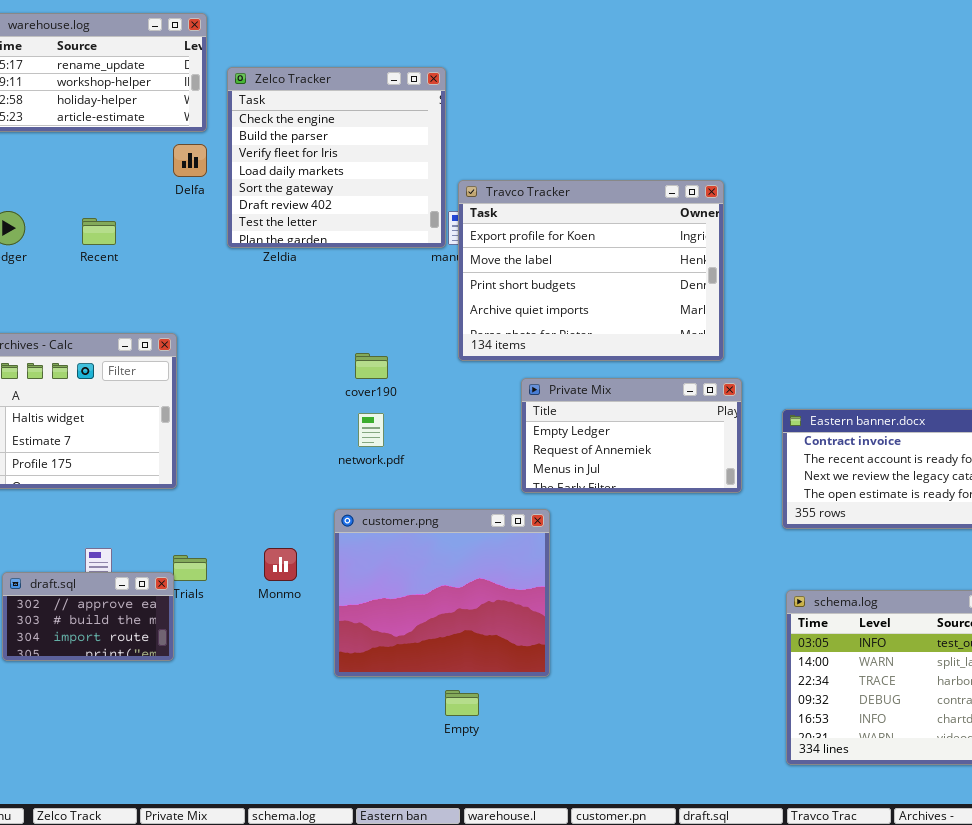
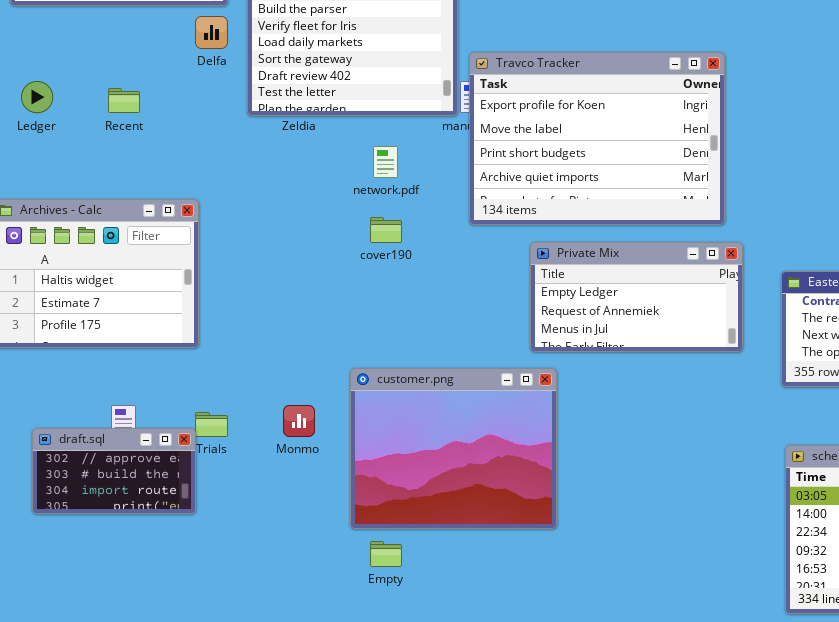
network.pdf: [358,413,384,447] -> [373,146,398,178], moved
Empty: [445,690,479,716] -> [370,541,402,567], moved

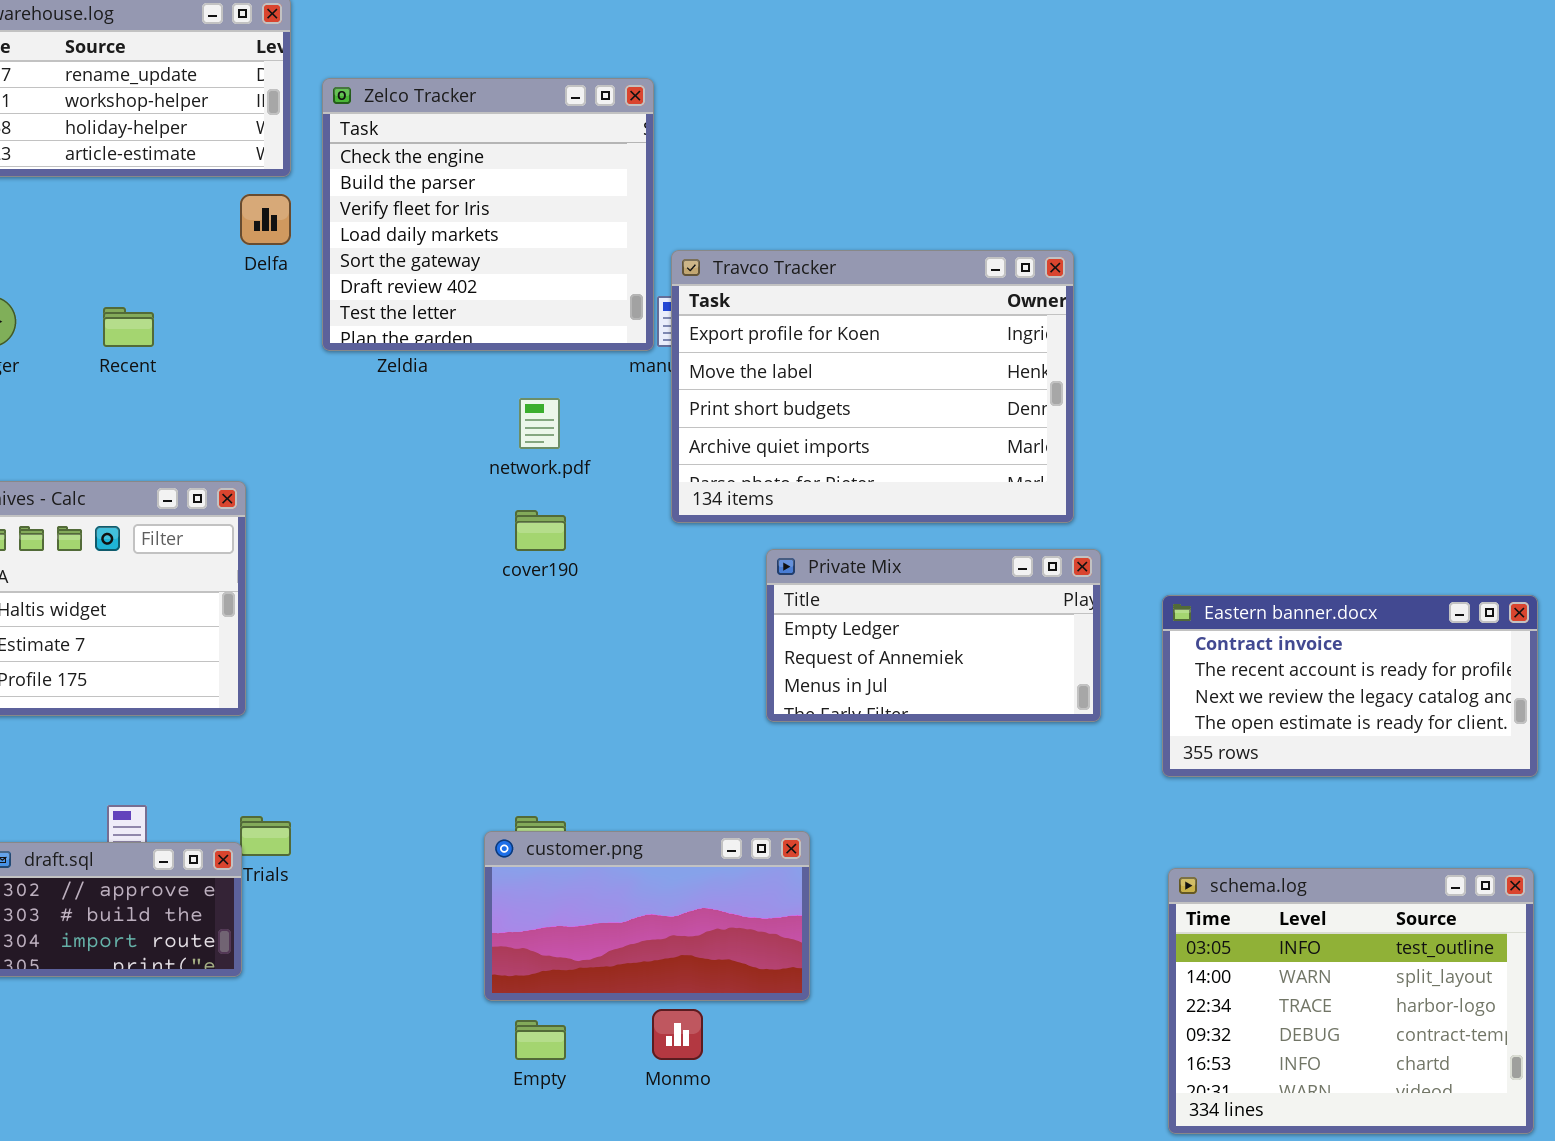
customer.png: [350,368,557,529] -> [484,831,810,1001], resized
Monmo: [283,405,315,437] -> [652,1009,703,1060], moved

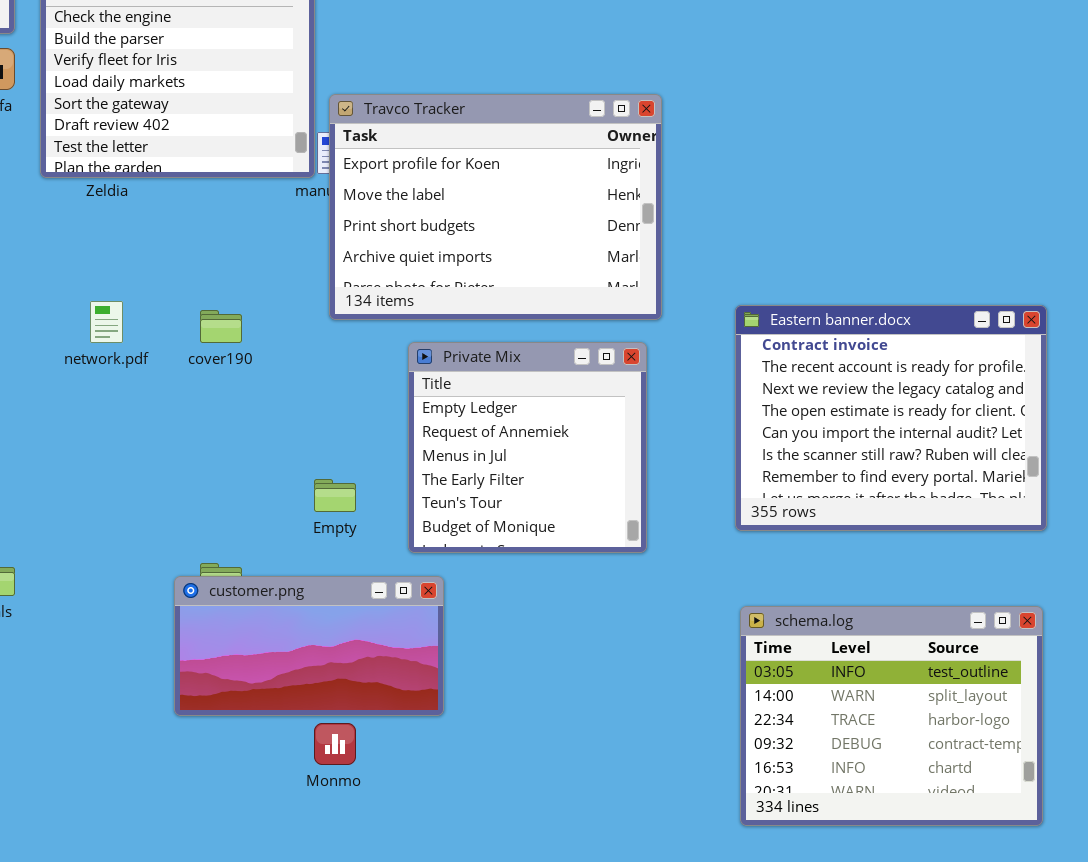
network.pdf: [519,398,560,449] -> [90,301,123,343], moved
Private Mix: [766,549,1101,722] -> [408,342,647,553], resized
Eastern banner.docx: [1162,595,1538,777] -> [735,305,1047,531], resized
Empty: [515,1020,566,1060] -> [314,479,356,512], moved

